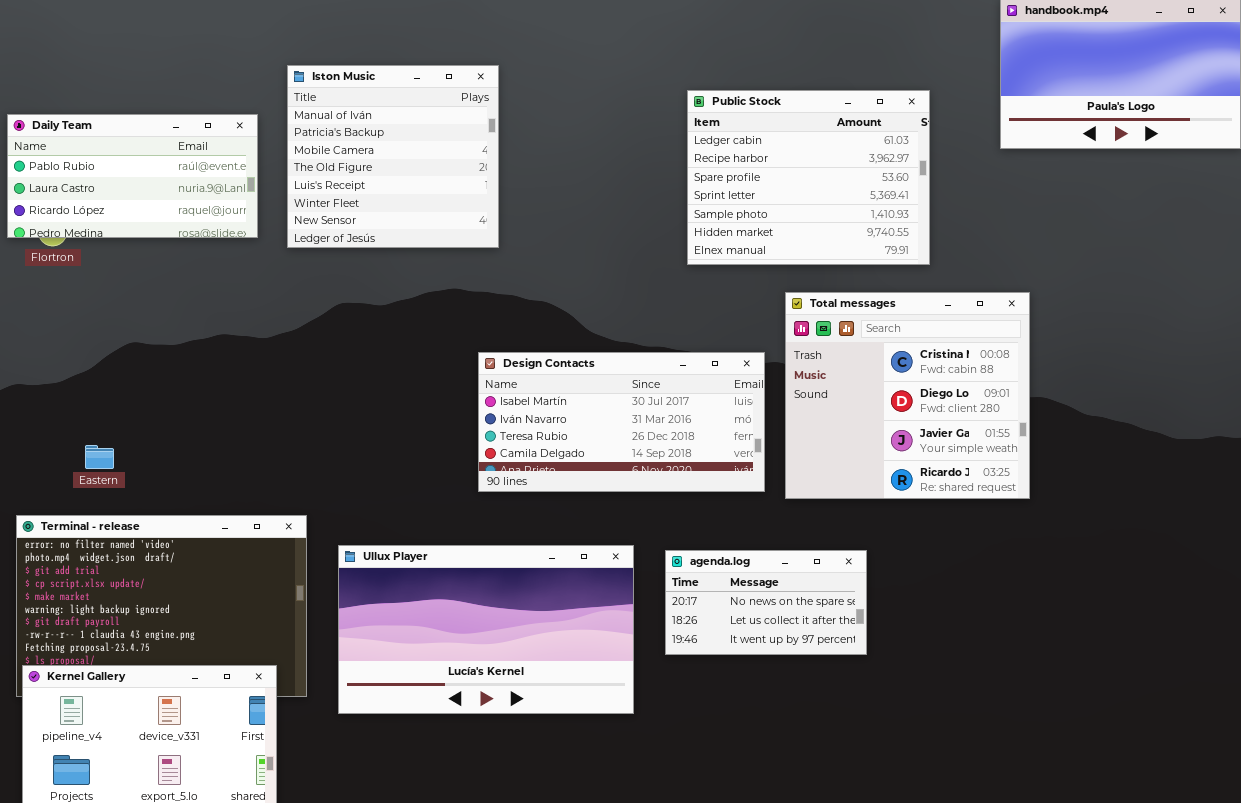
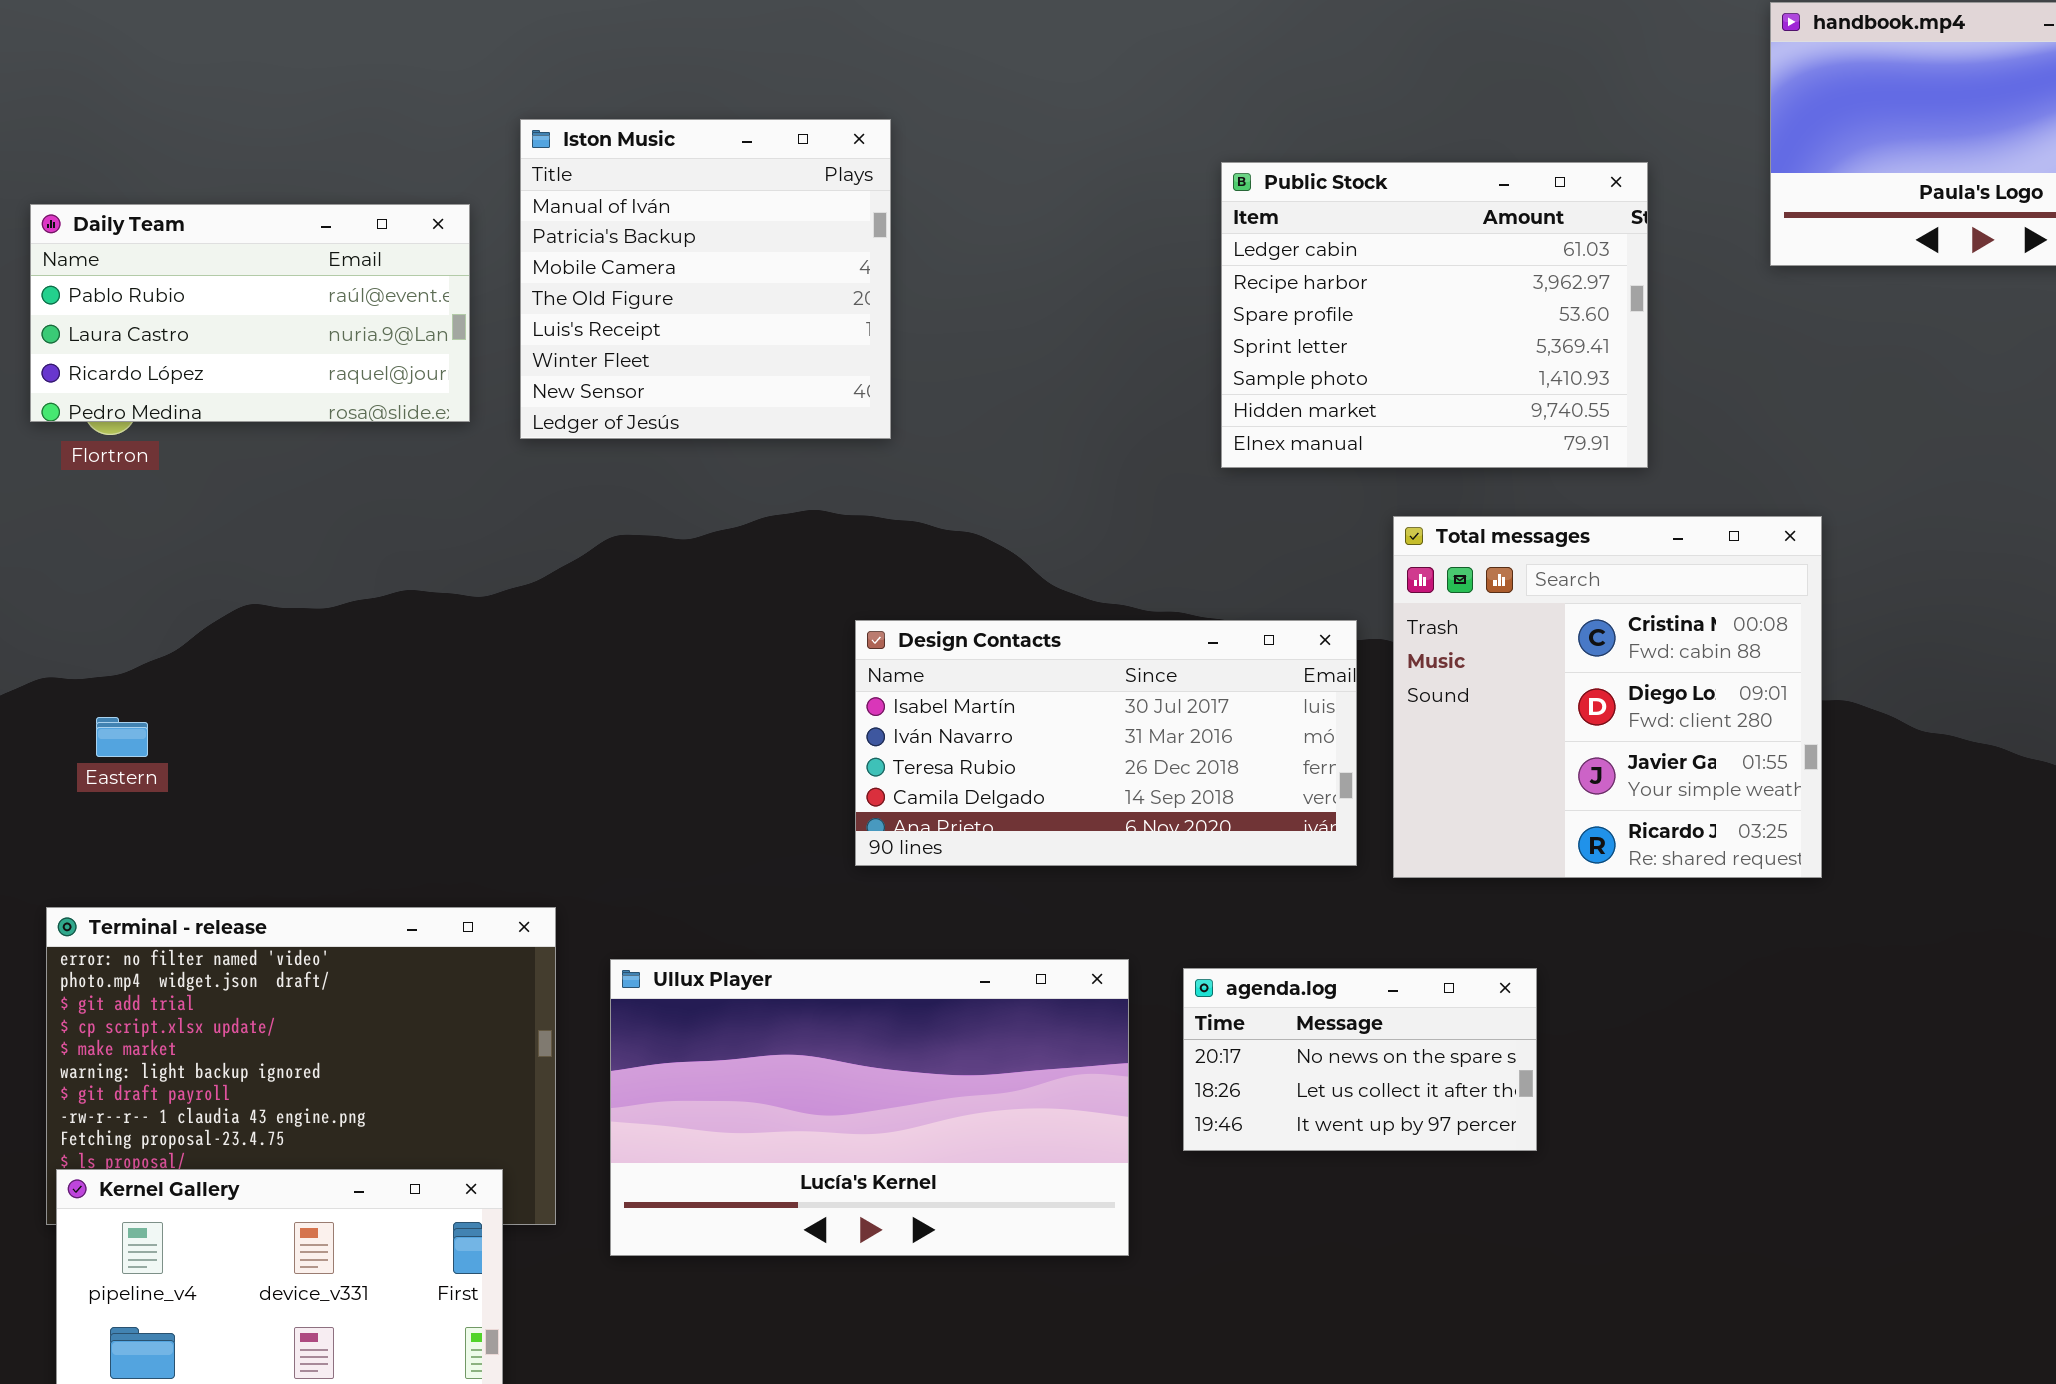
Eastern: [85,445,114,469] -> [96,717,148,757], moved

